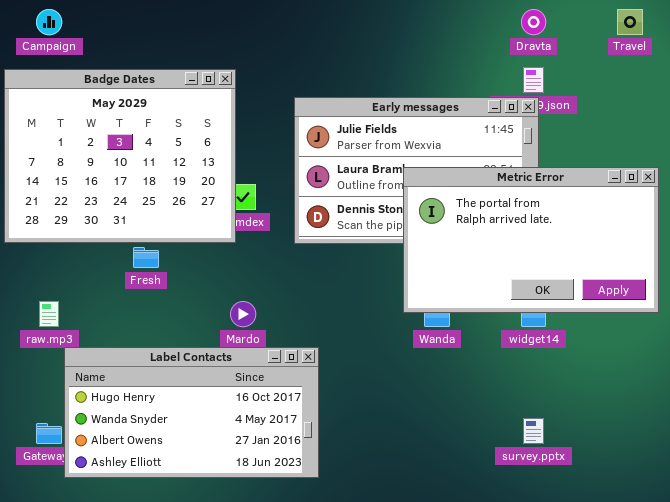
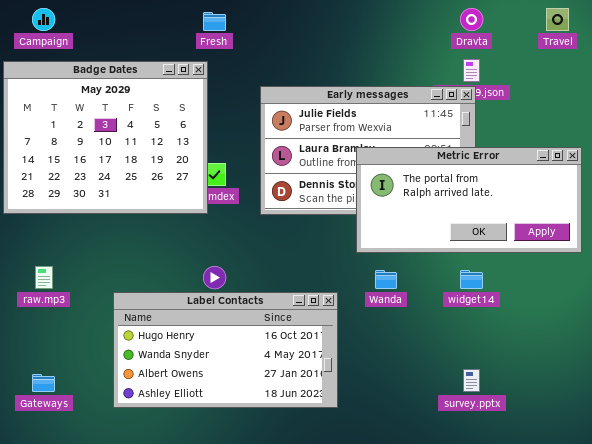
Metric Error: [403,167,659,313] -> [356,147,582,253], resized
Fresh: [133,247,159,268] -> [203,12,226,31], moved
Label Contacts: [64,347,319,478] -> [113,292,338,408], moved

